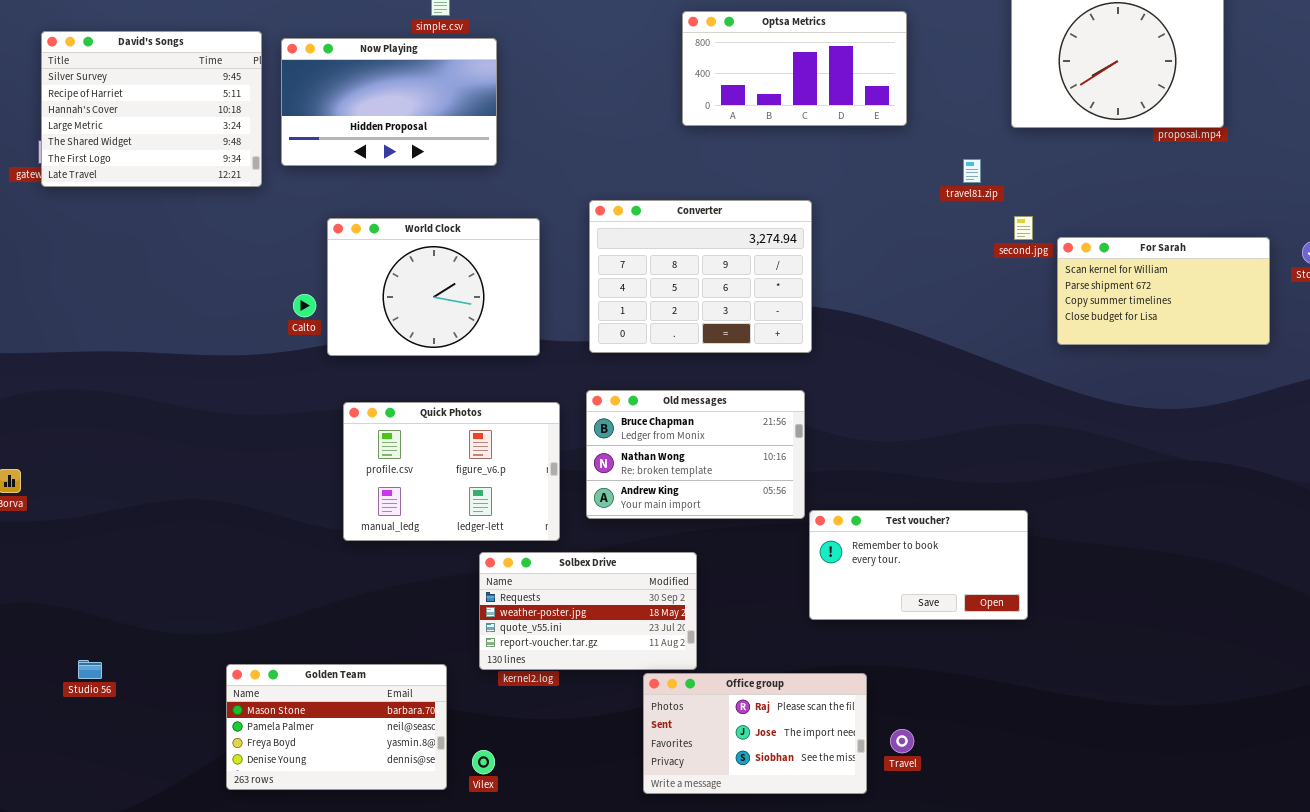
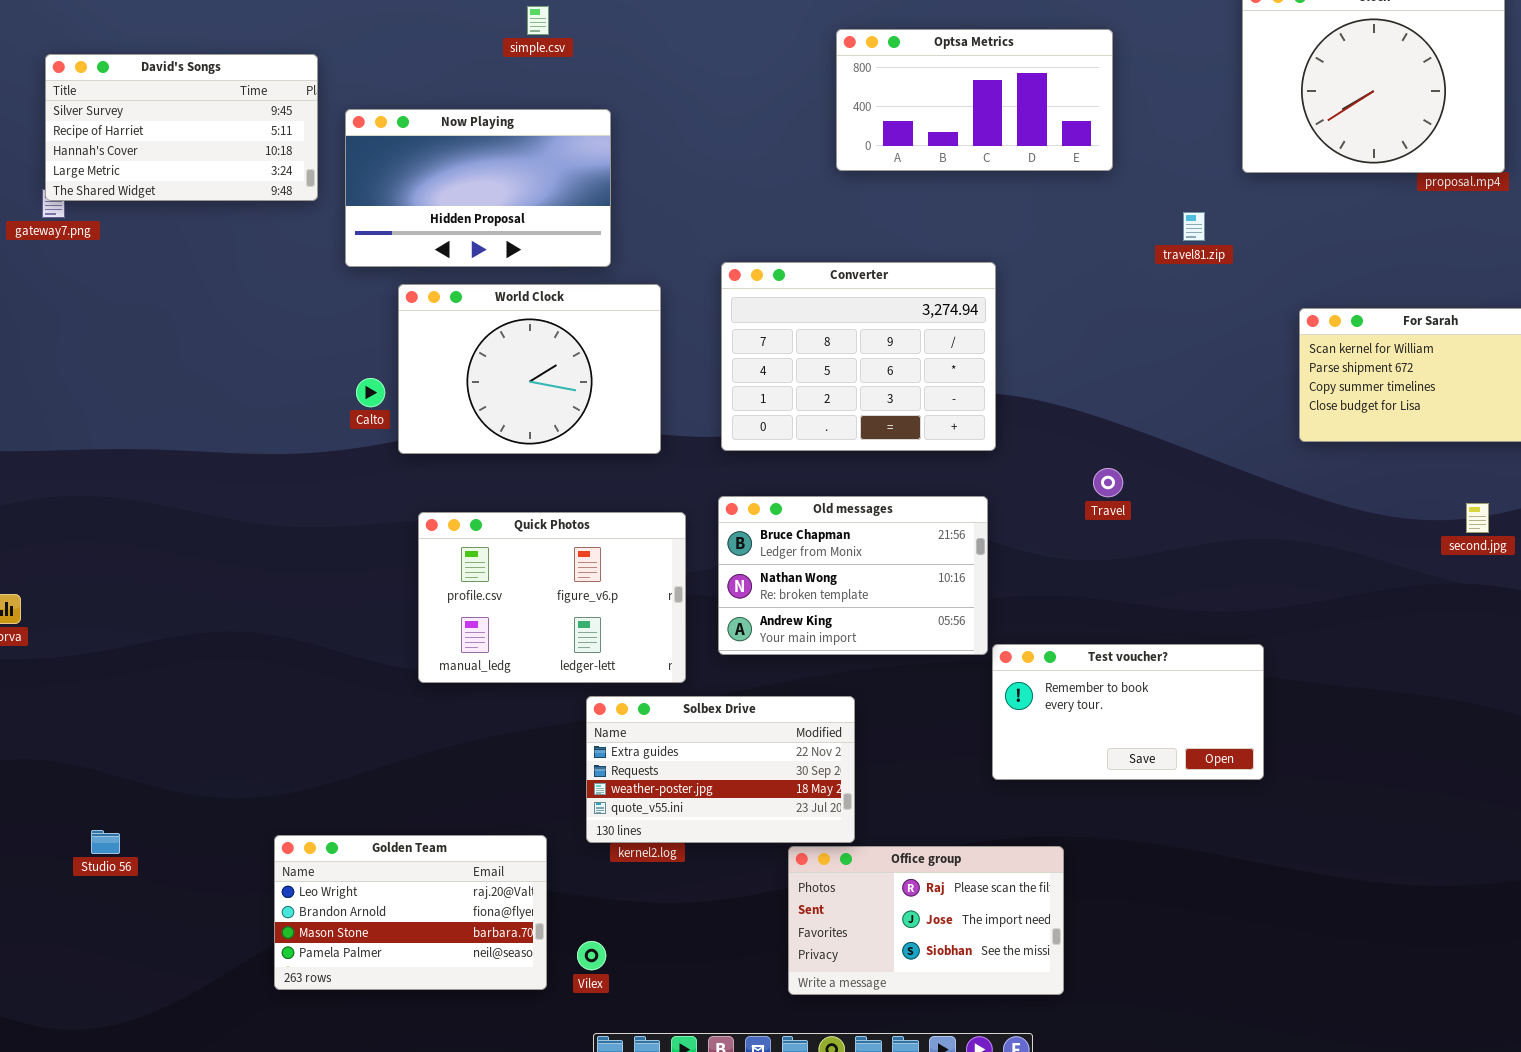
David's Songs: [41,31,262,187] -> [45,54,318,201], resized
Now Playing: [281,38,497,166] -> [345,109,611,267], moved
second.jpg: [1014,216,1033,240] -> [1466,503,1489,533], moved
Solbex Drive: [479,552,697,670] -> [586,696,855,843], scrolled up 1 row
Golden Team: [226,664,447,790] -> [274,835,547,990], scrolled up 2 rows
Travel: [890,729,914,753] -> [1093,468,1123,497], moved

